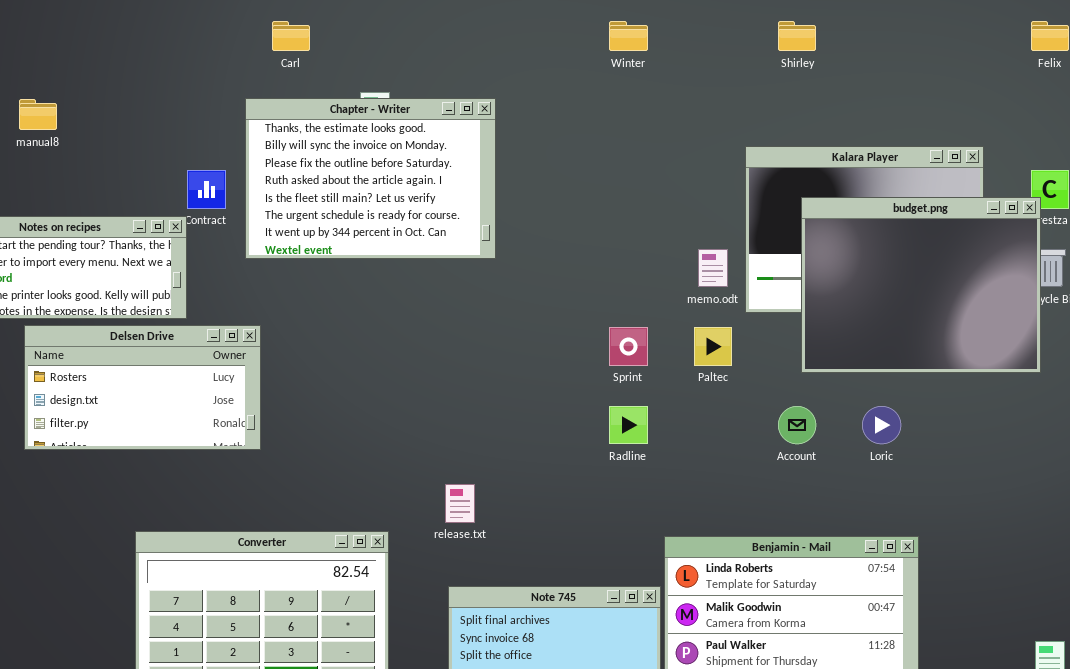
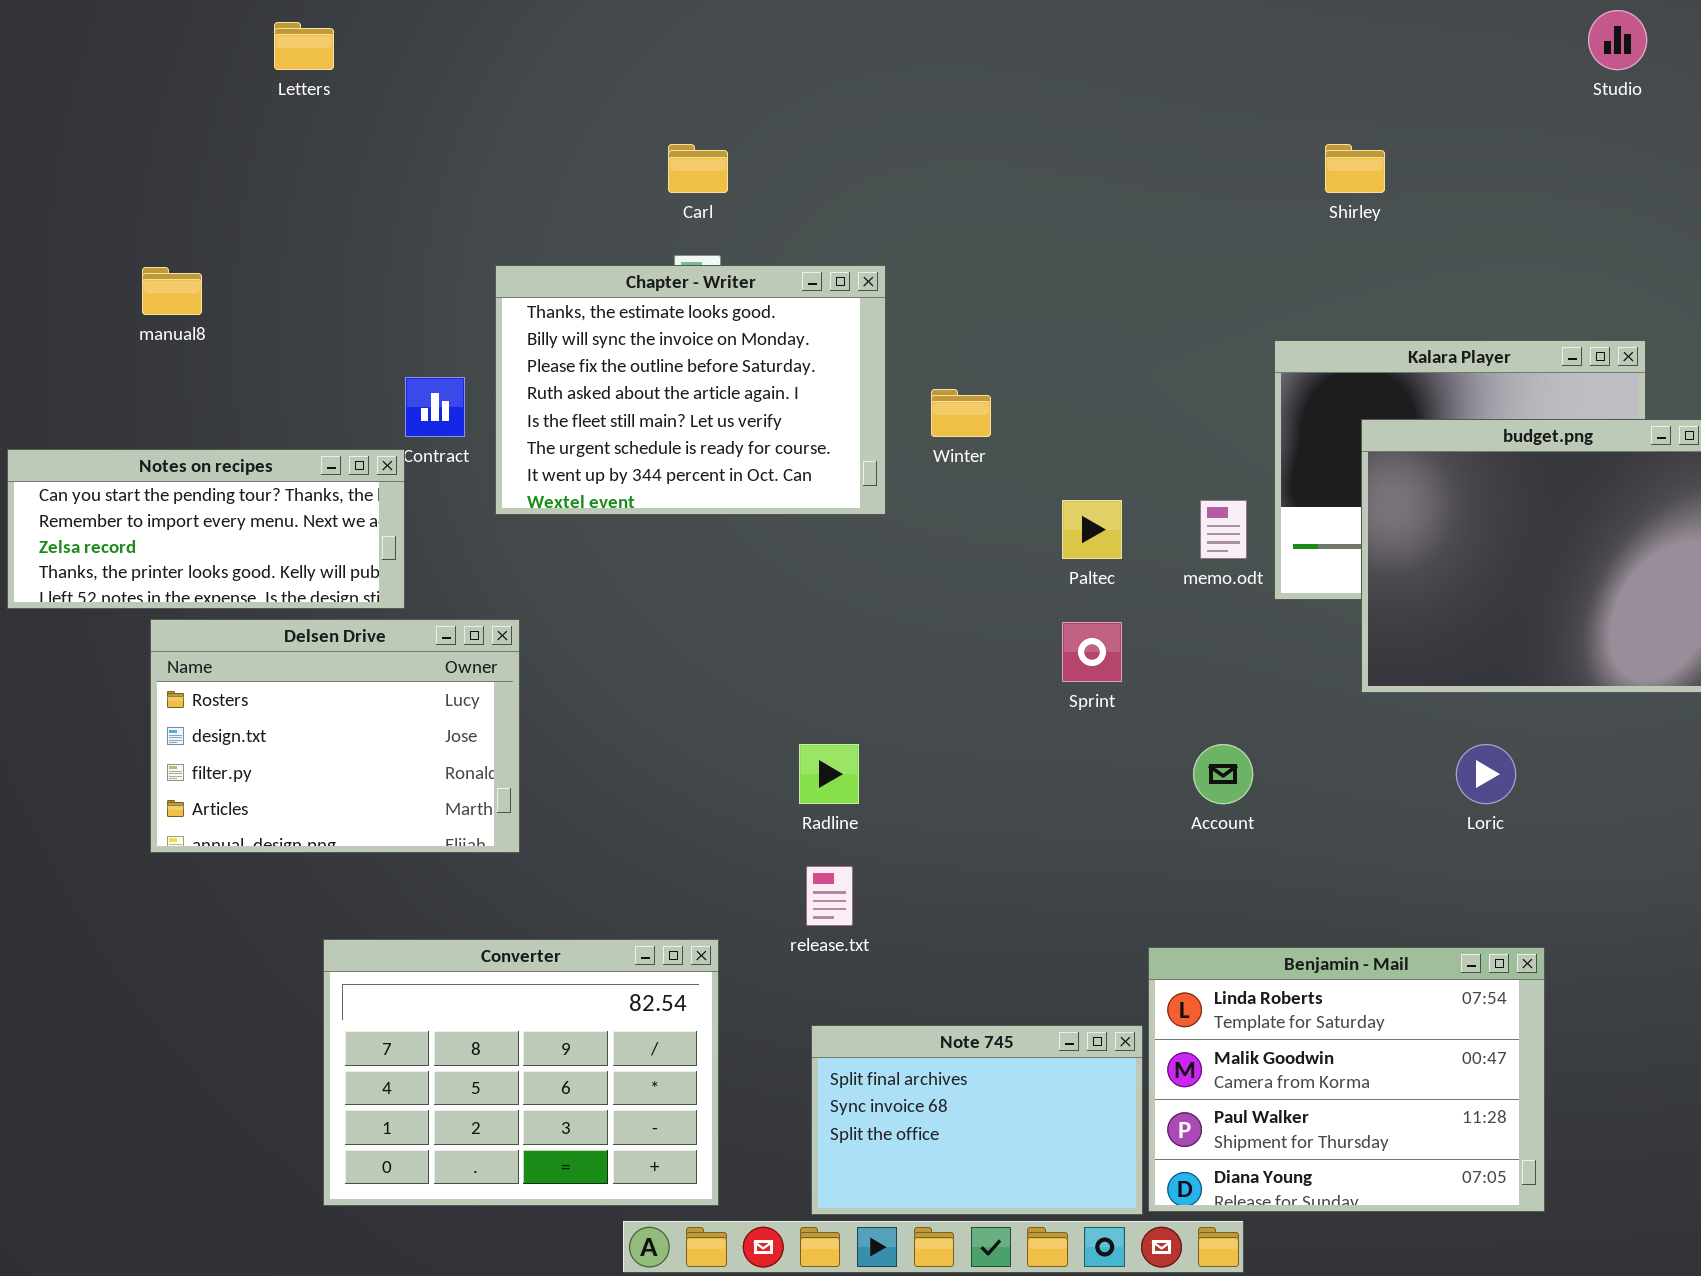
Carl: [272,21,310,51] -> [668,144,728,193], moved
Winter: [609,21,648,51] -> [931,389,991,437], moved
Delsen Drive: [24,325,261,450] -> [150,619,520,853], resized
Paltec: [694,327,732,366] -> [1062,500,1122,559], moved
Radline: [609,406,648,444] -> [799,744,859,804], moved
Account: [778,406,816,444] -> [1193,744,1253,804], moved

